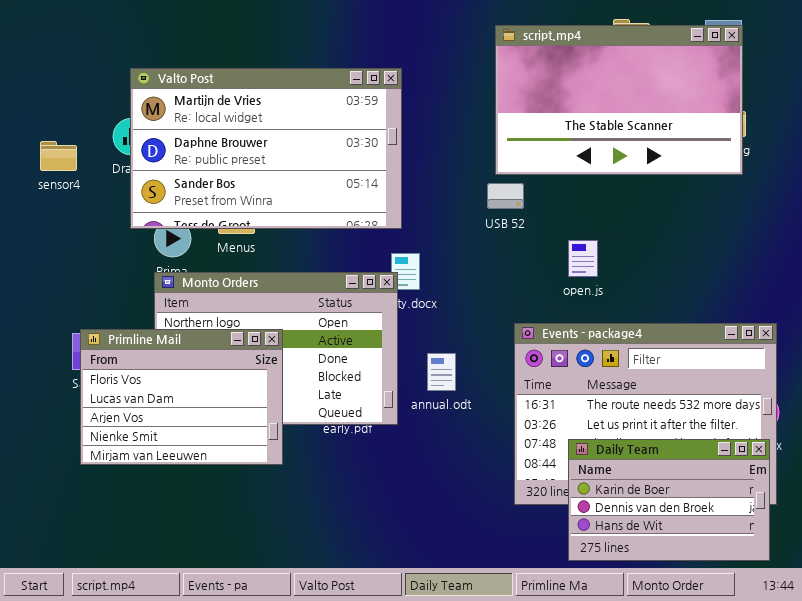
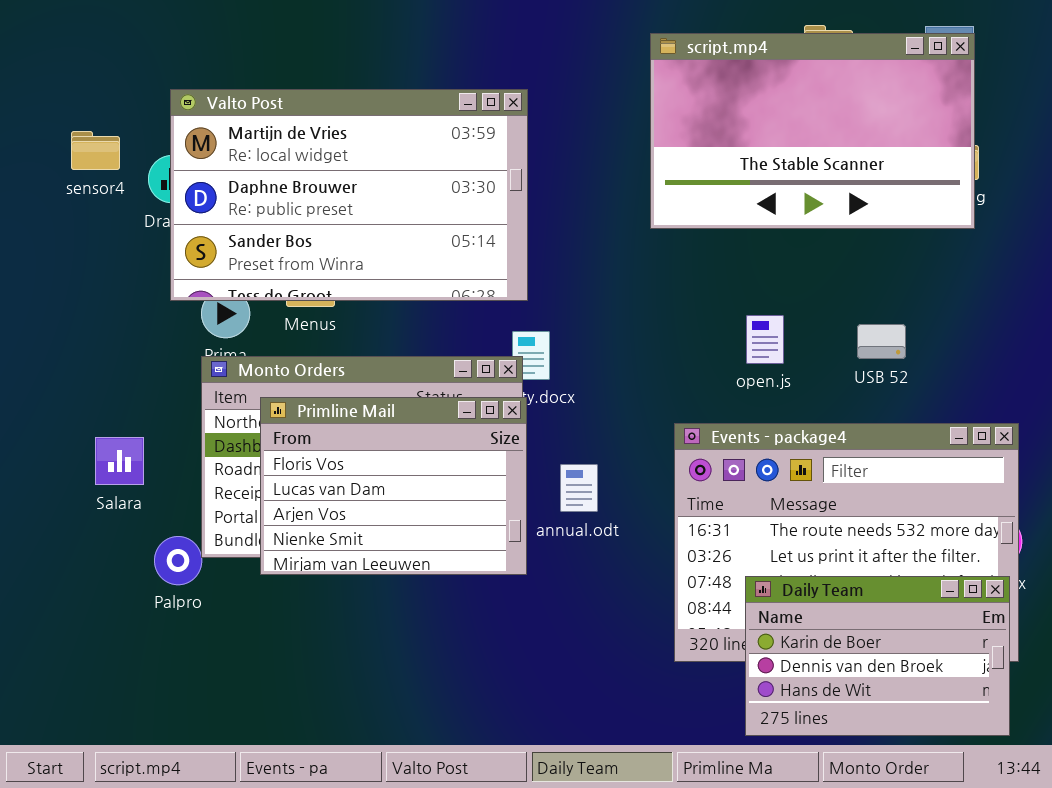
sensor4: [40,141,77,171] -> [71,131,120,170], moved
USB 52: [487,183,524,209] -> [857,324,906,359], moved
Primline Mail: [80,329,283,465] -> [260,397,527,575], moved

